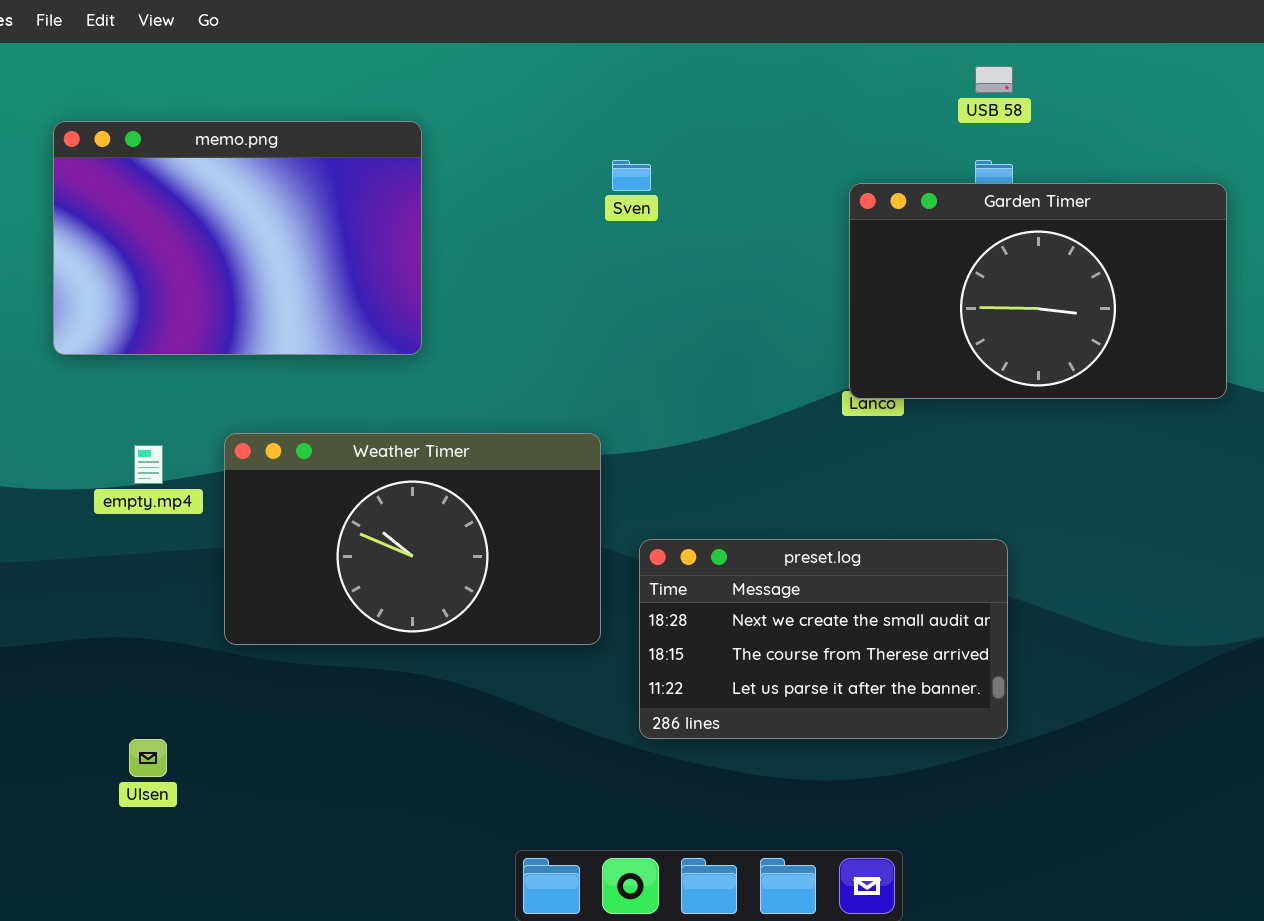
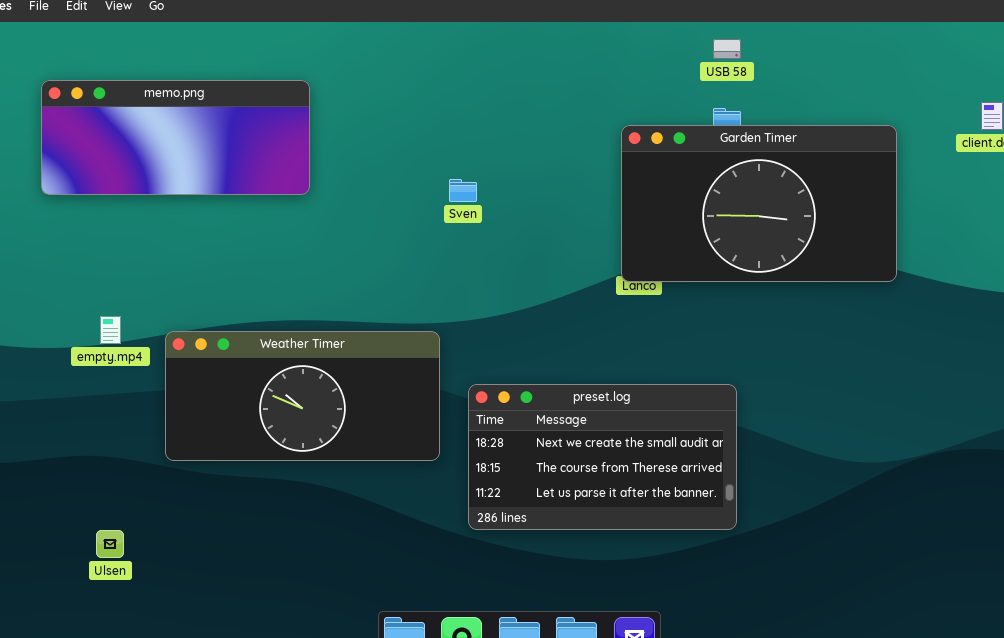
memo.png: [53,121,422,355] -> [41,80,310,195], resized
Sven: [612,160,651,191] -> [449,179,477,202], moved
Weather Timer: [224,433,601,645] -> [165,331,440,461], resized

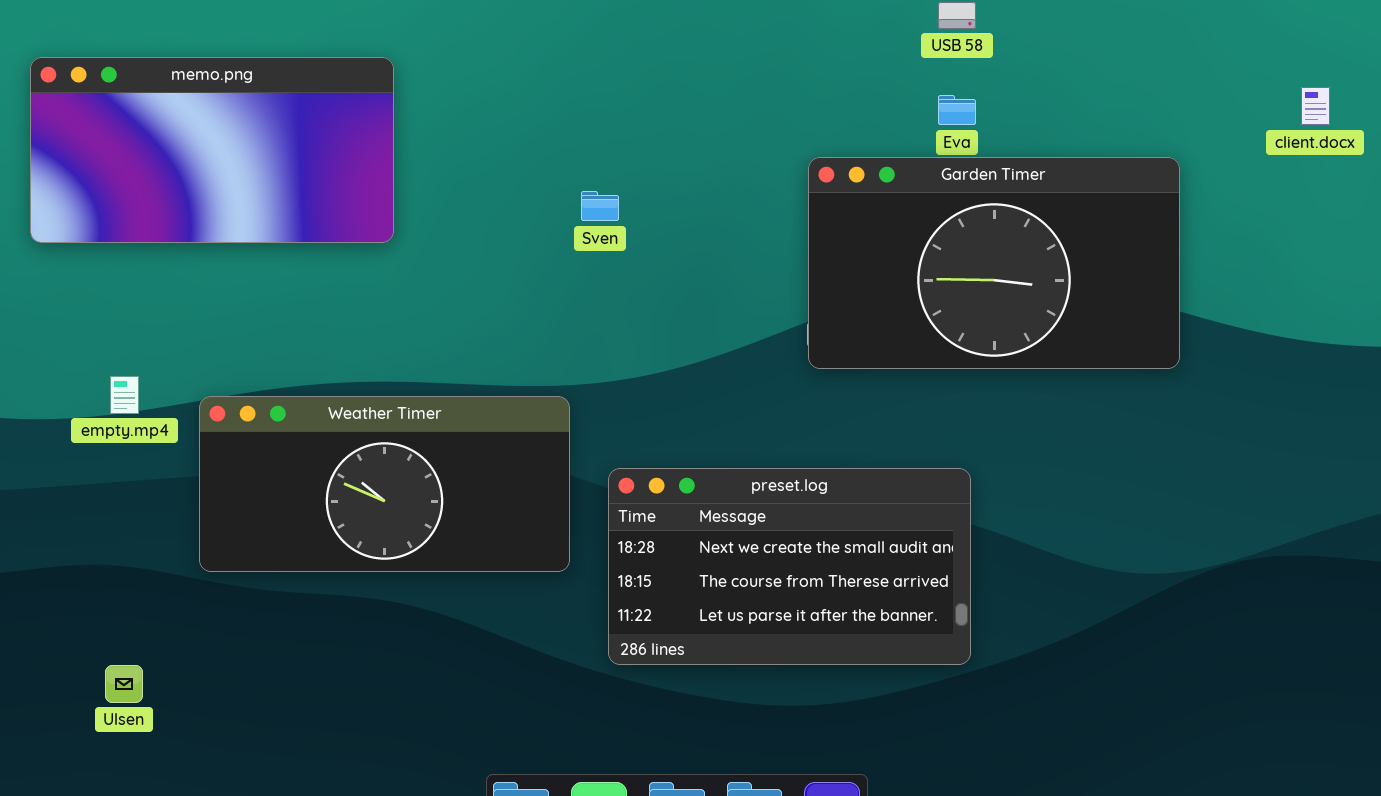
memo.png: [41,80,310,195] -> [30,57,394,243], resized
Garden Timer: [621,125,897,282] -> [808,157,1180,369], moved

